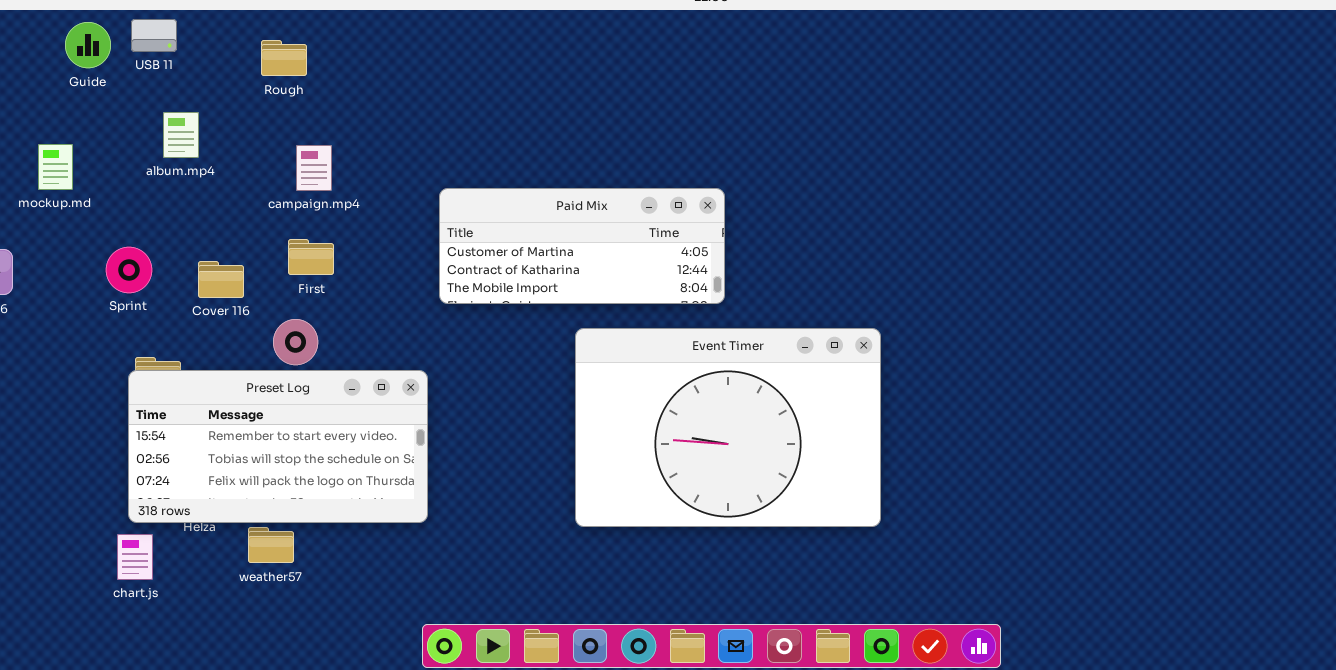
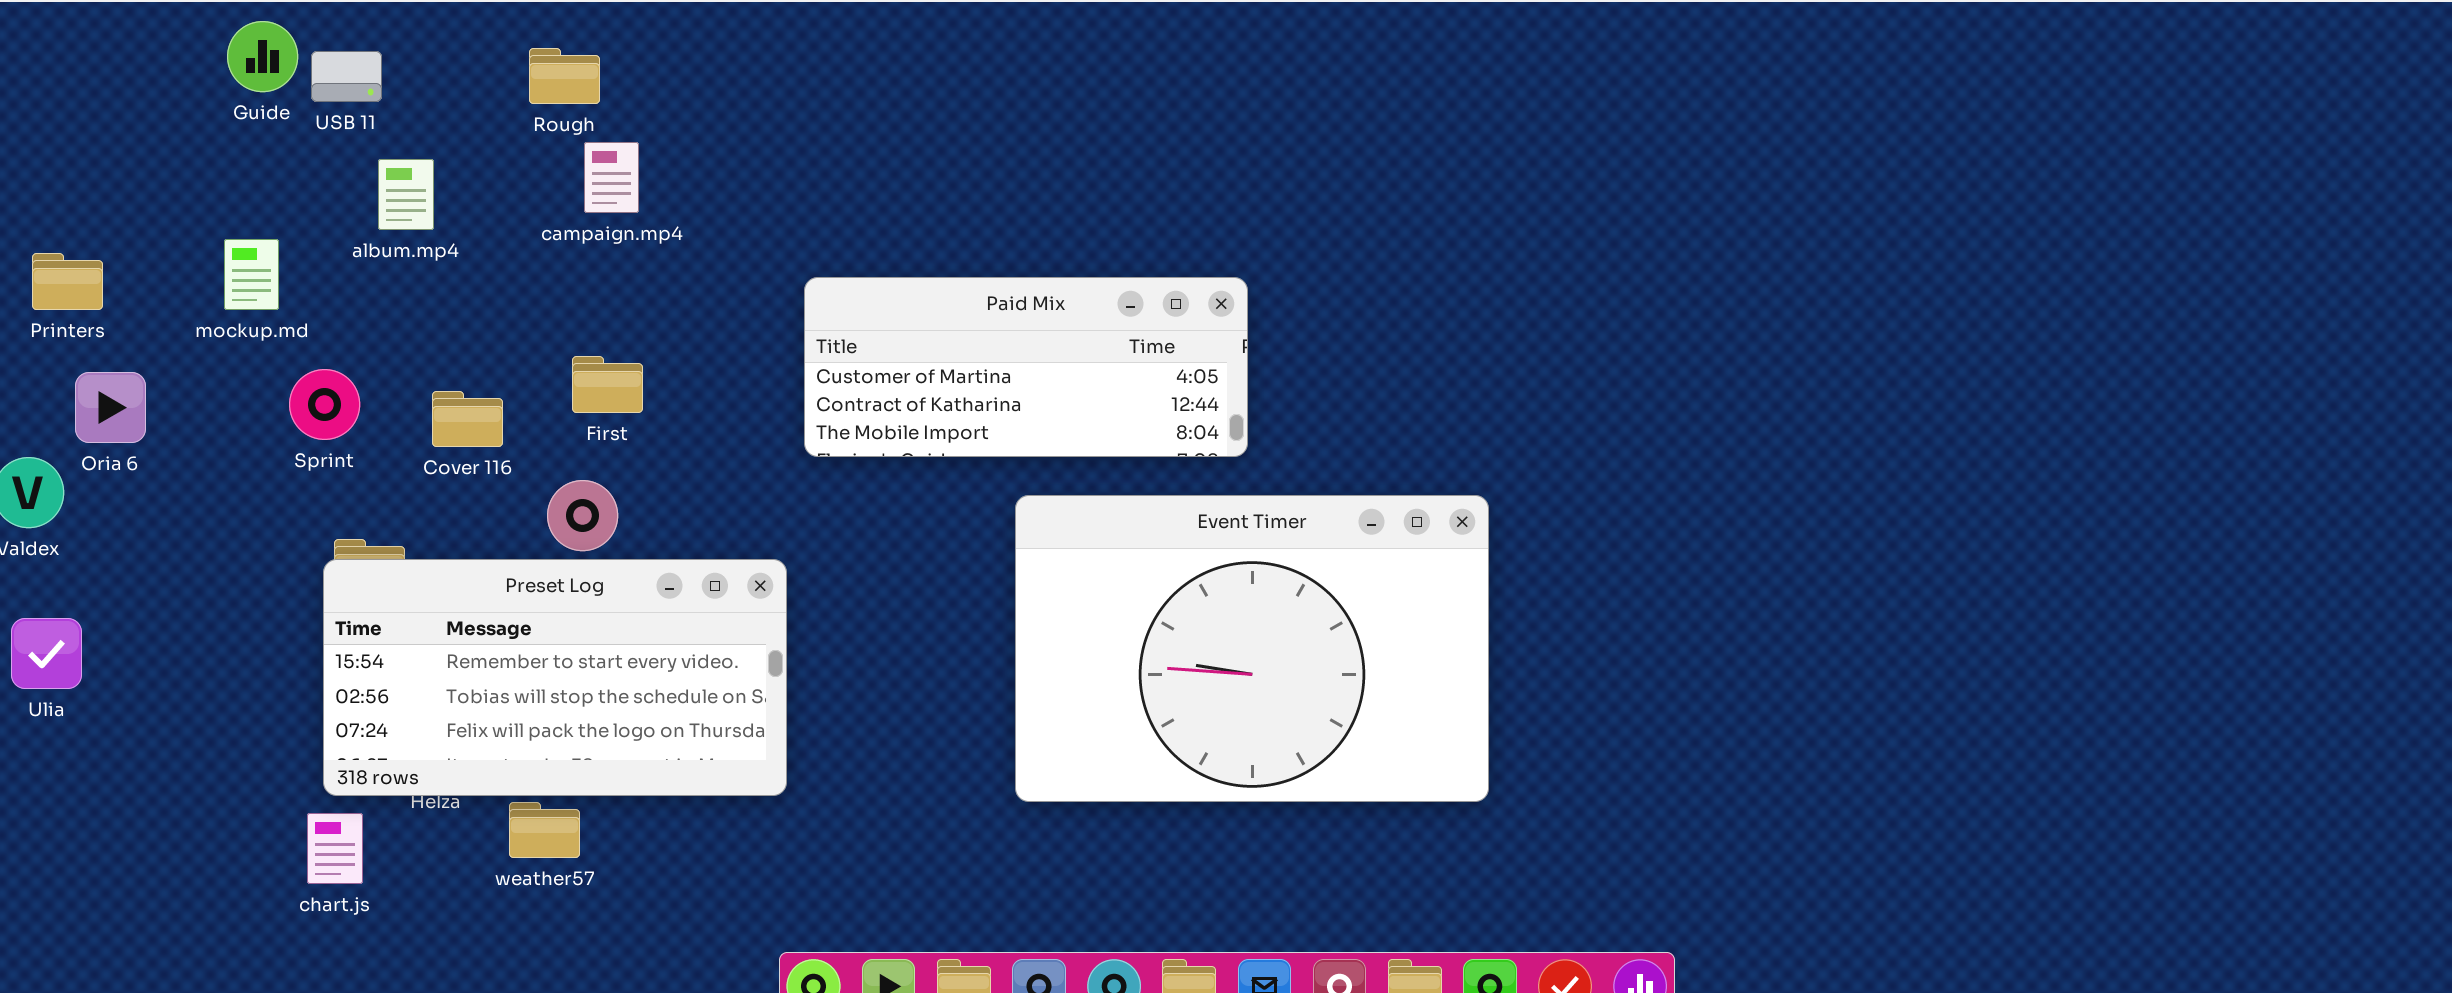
USB 11: [131,19,177,52] -> [311,51,382,102], moved
mockup.md: [38,144,73,190] -> [224,239,279,310], moved
campaign.mp4: [296,145,332,191] -> [584,142,639,213], moved

